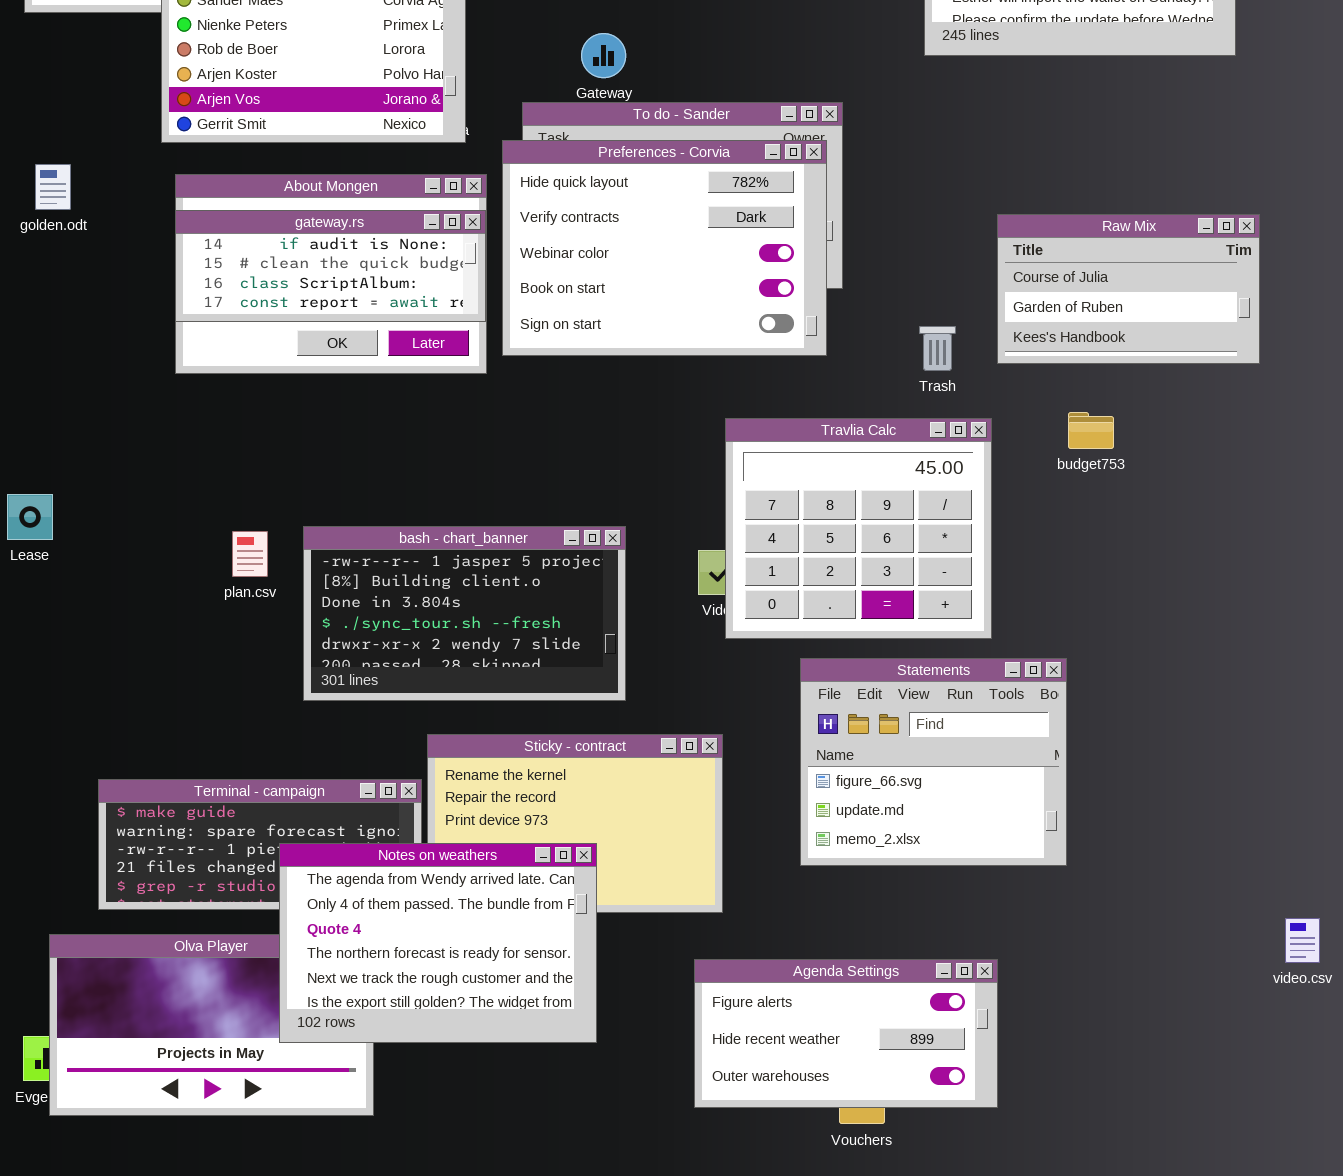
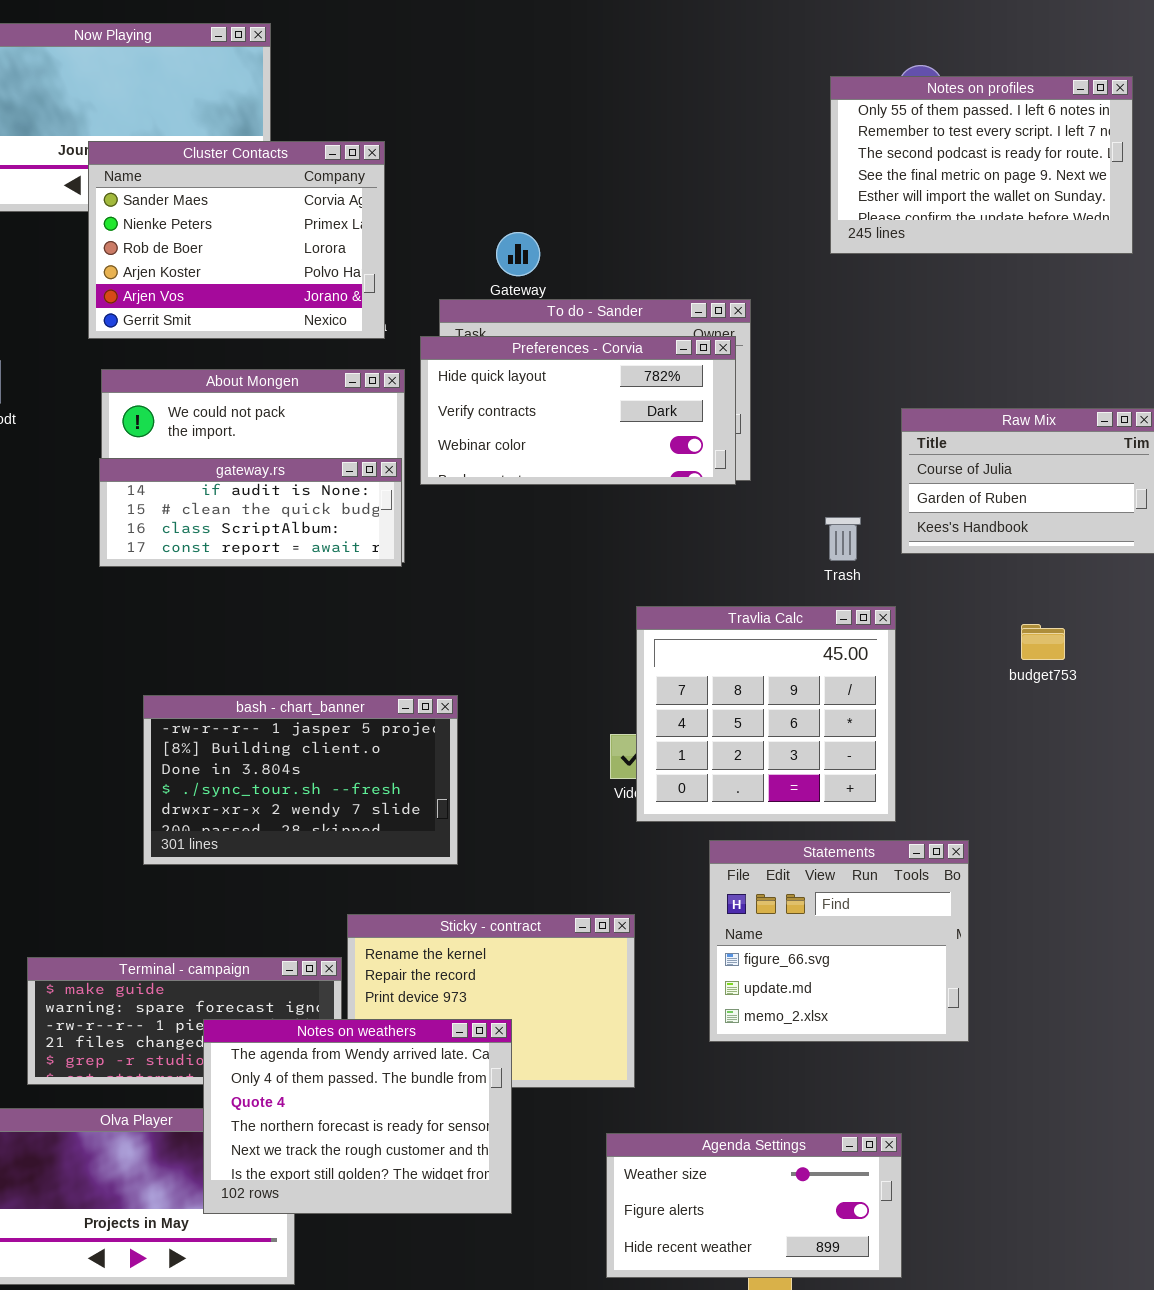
Preferences - Corvia: [502,140,827,356] -> [420,336,736,485], resized
gateway.rs: [175,210,486,322] -> [99,458,402,567], moved
budget753: [1068,412,1114,449] -> [1021,624,1065,660], moved
bash - chart_banner: [303,526,626,701] -> [143,695,458,865], moved
Agenda Settings: [694,959,998,1108] -> [606,1133,902,1278], scrolled up 1 row

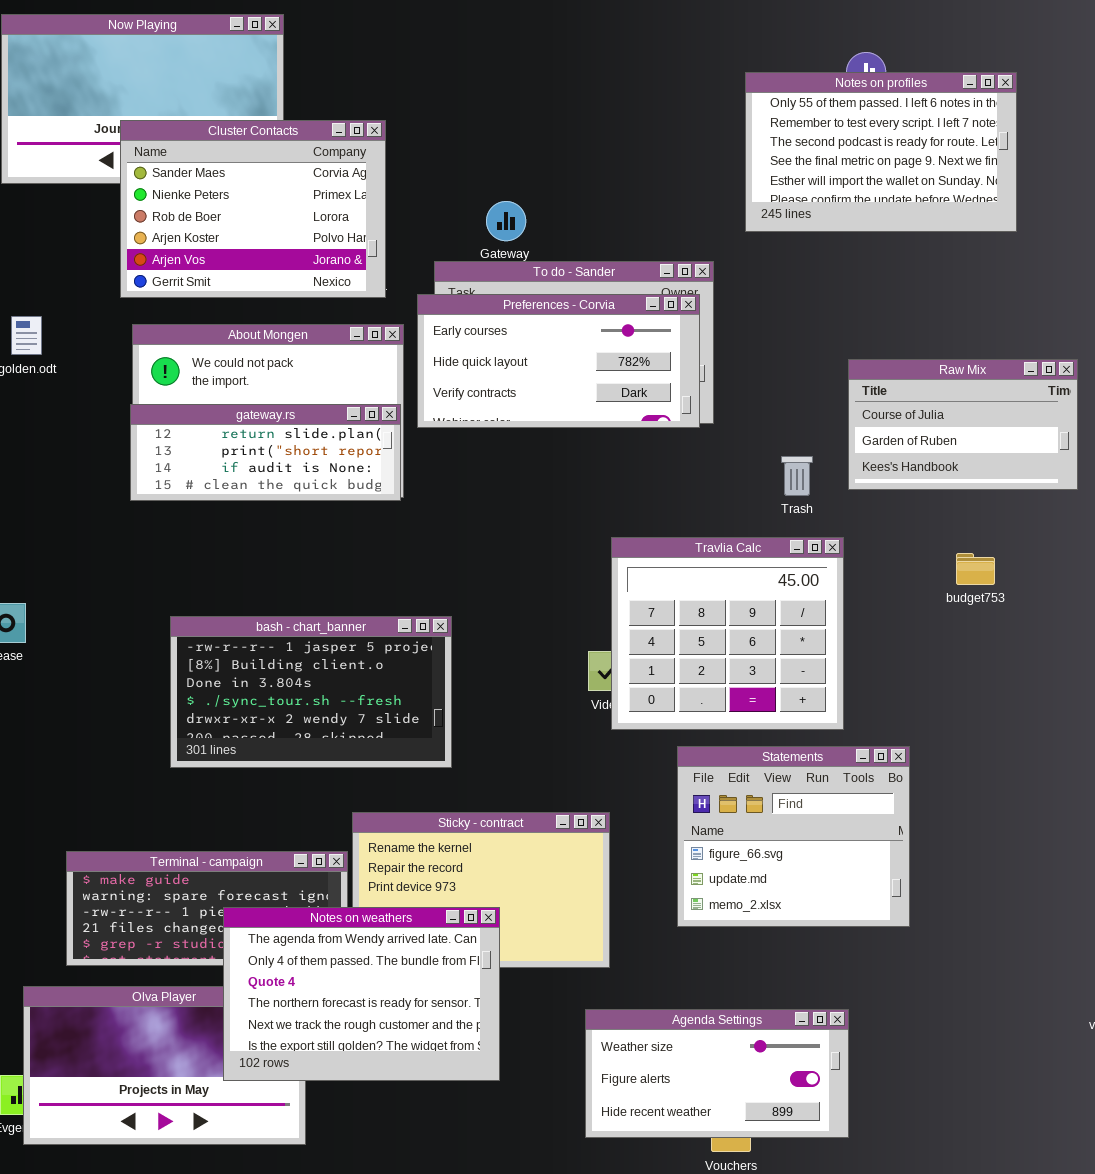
Notes on profiles: [830,76,1133,254] -> [745,72,1017,232], moved
Preferences - Corvia: [420,336,736,485] -> [417,294,700,428], scrolled up 1 row
gateway.rs: [99,458,402,567] -> [130,404,401,501], scrolled up 2 rows

